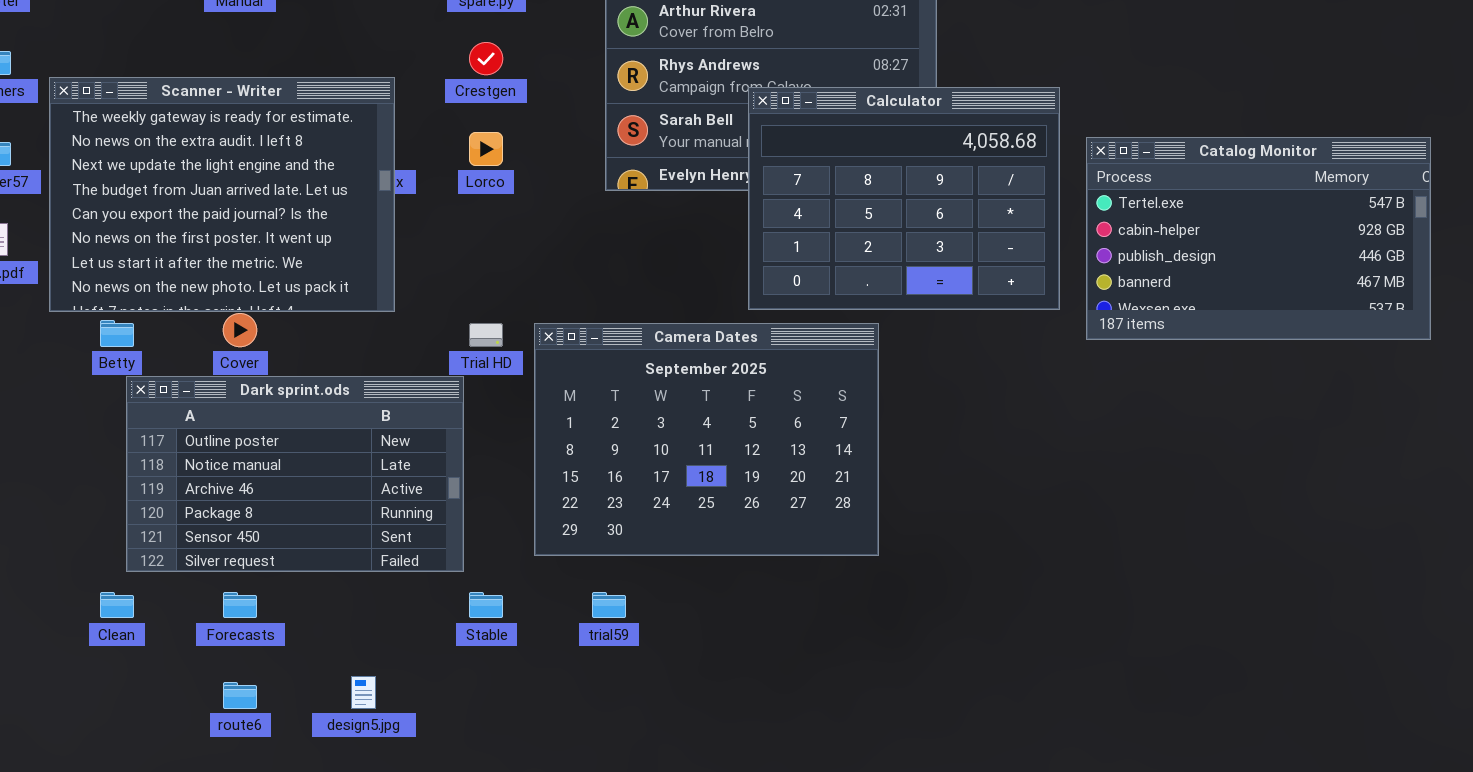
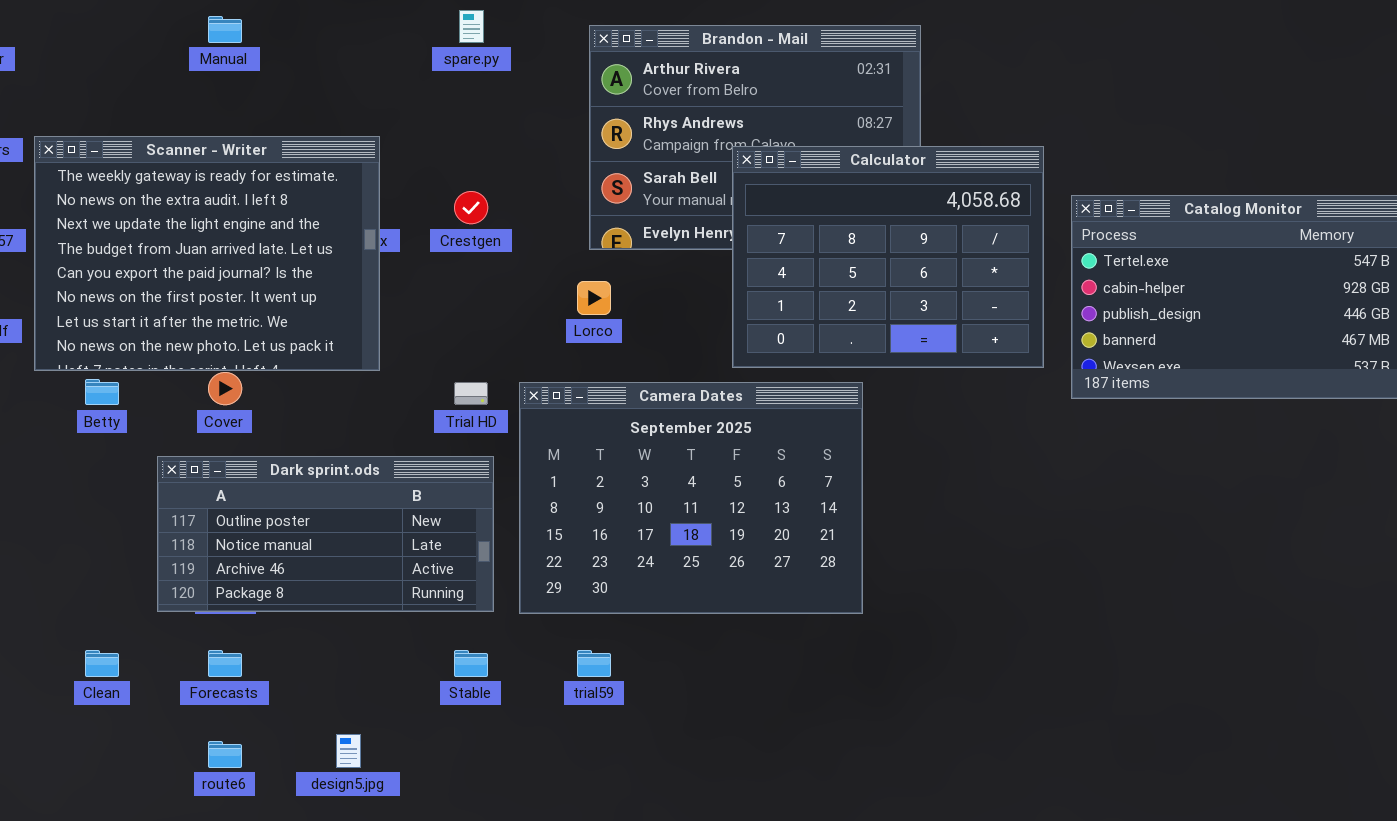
Crestgen: [469,42,503,75] -> [454,191,488,224], moved
Lorco: [469,132,503,166] -> [577,281,611,315], moved
Dark sprint.ods: [126,376,464,572] -> [157,456,494,612], moved, resized

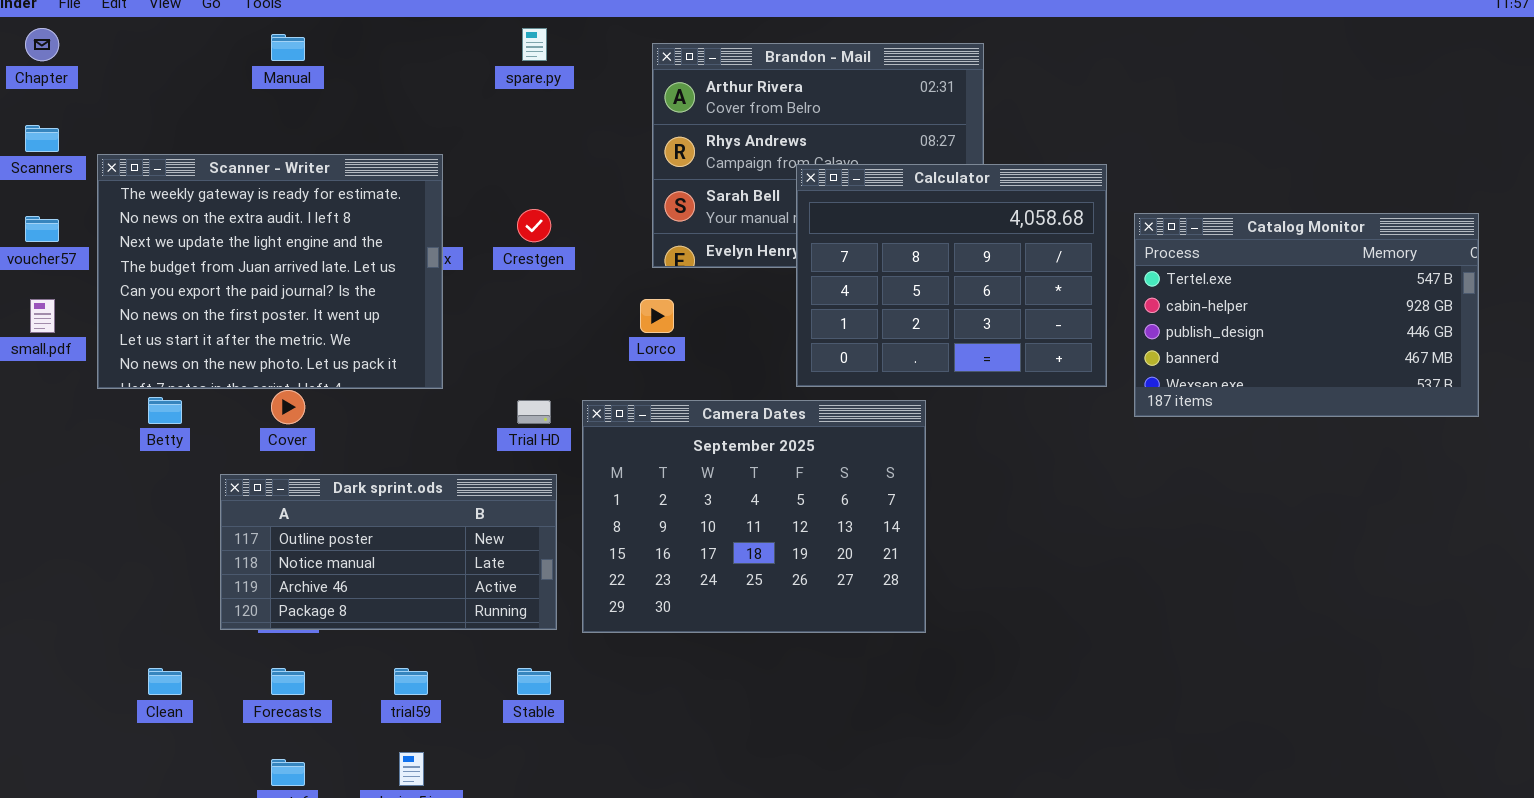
trial59: [577,650,611,677] -> [394,668,428,695], moved

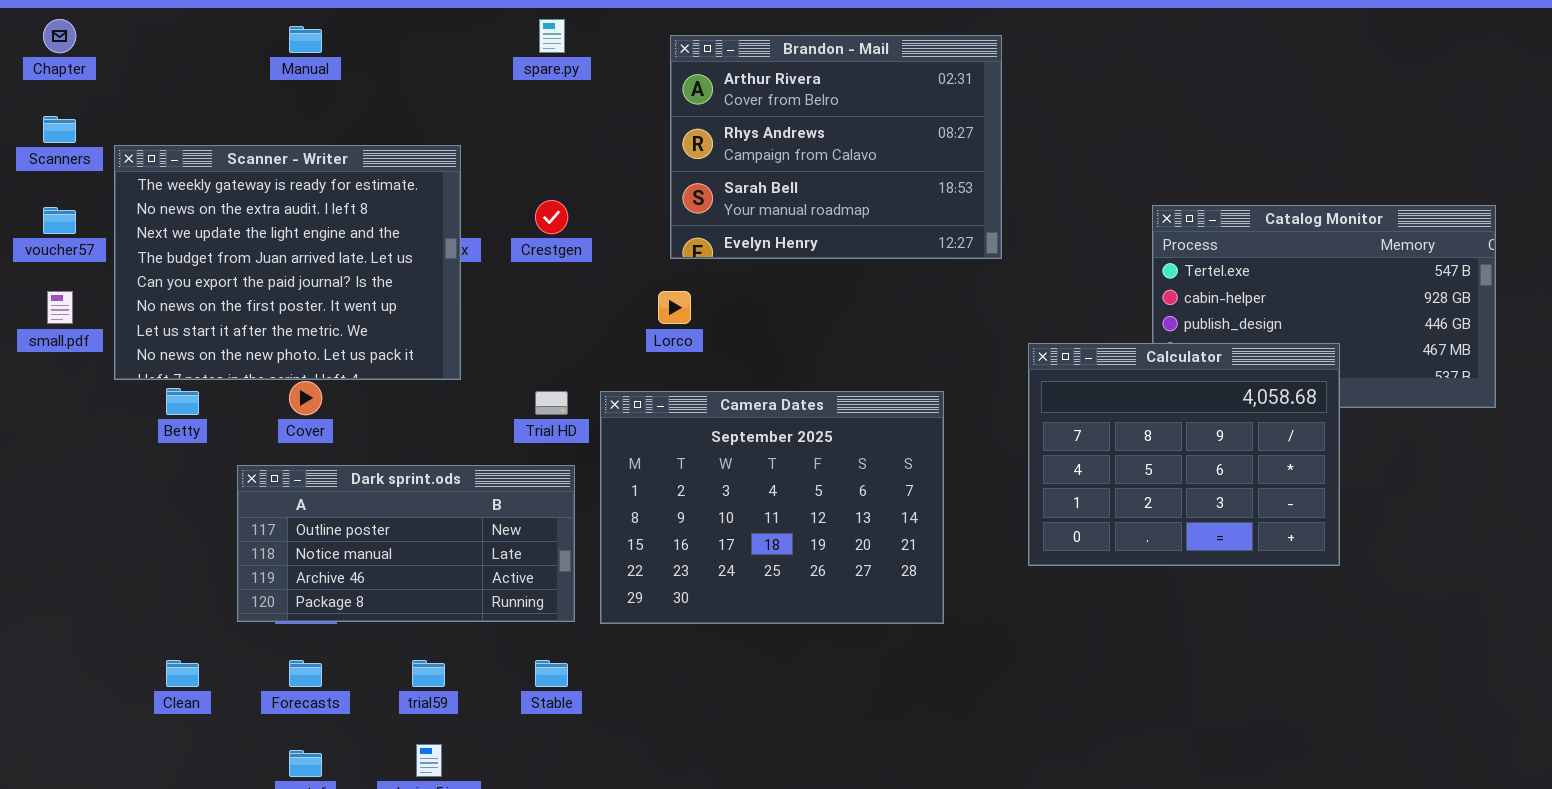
Calculator: [796,164,1107,387] -> [1028,343,1340,566], moved

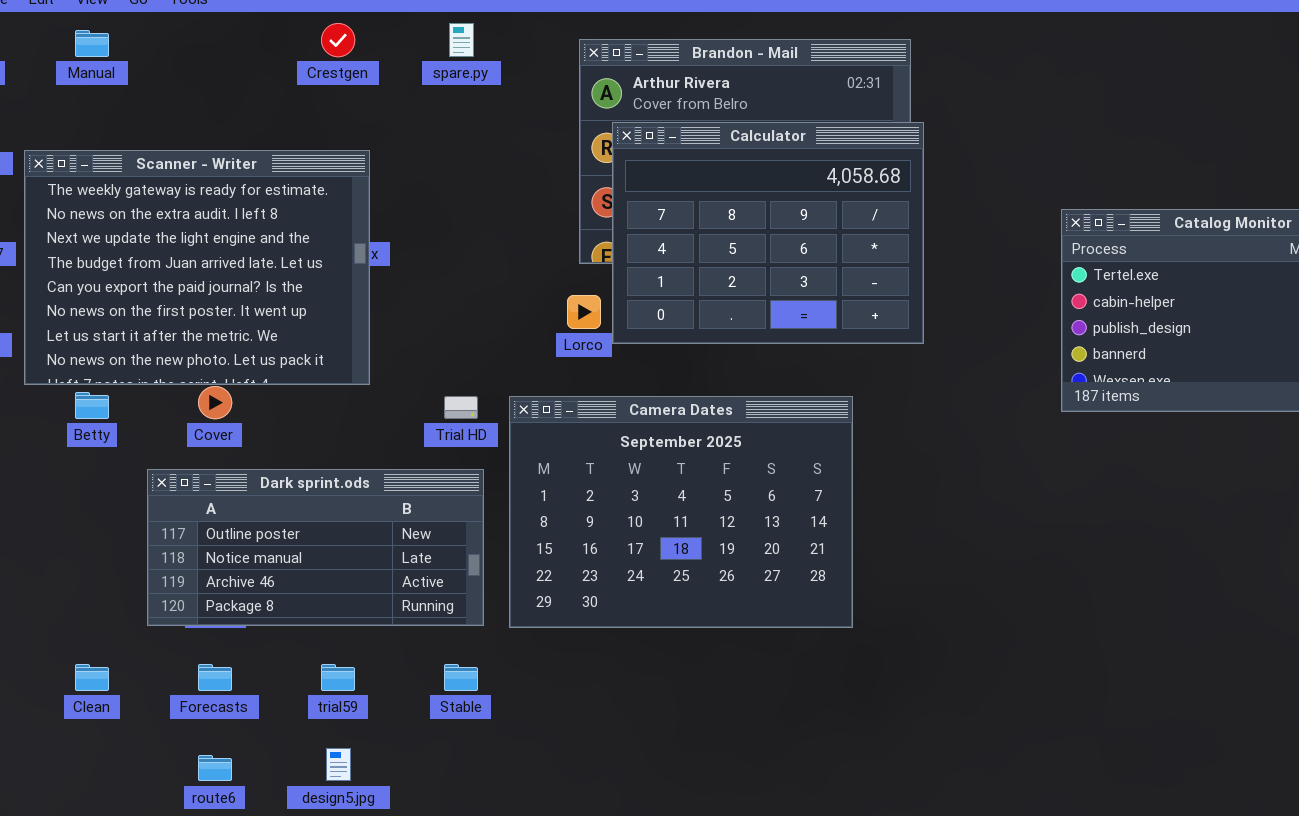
Manual: [289,26,322,53] -> [75,30,109,57], moved
Crestgen: [535,200,568,234] -> [321,23,355,57], moved
Calculator: [1028,343,1340,566] -> [612,122,924,344], moved

